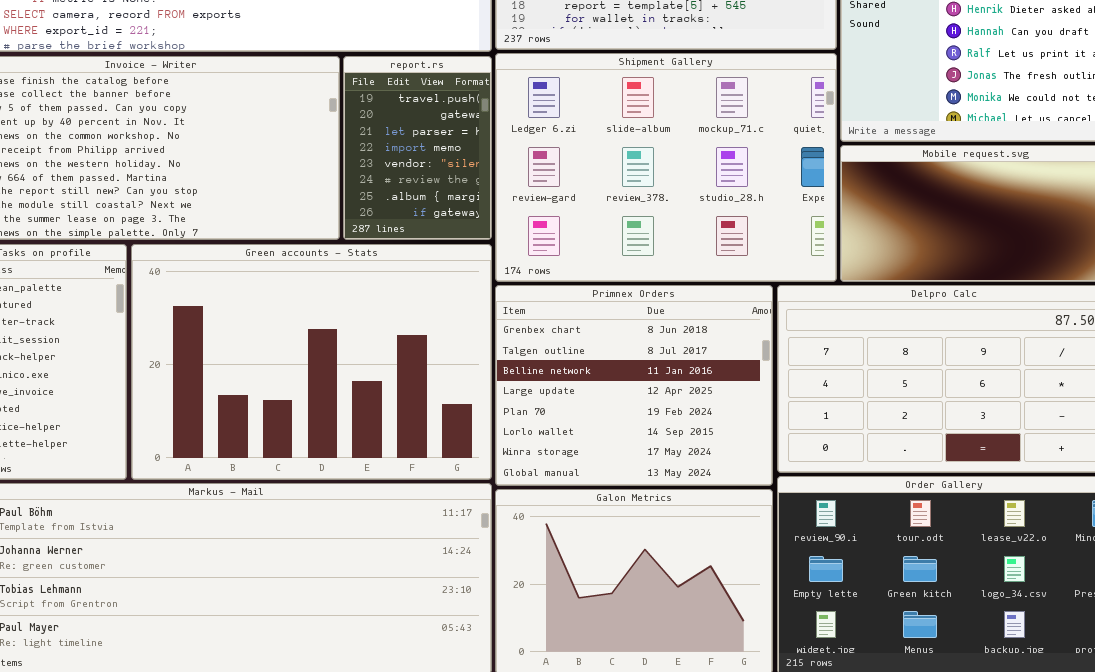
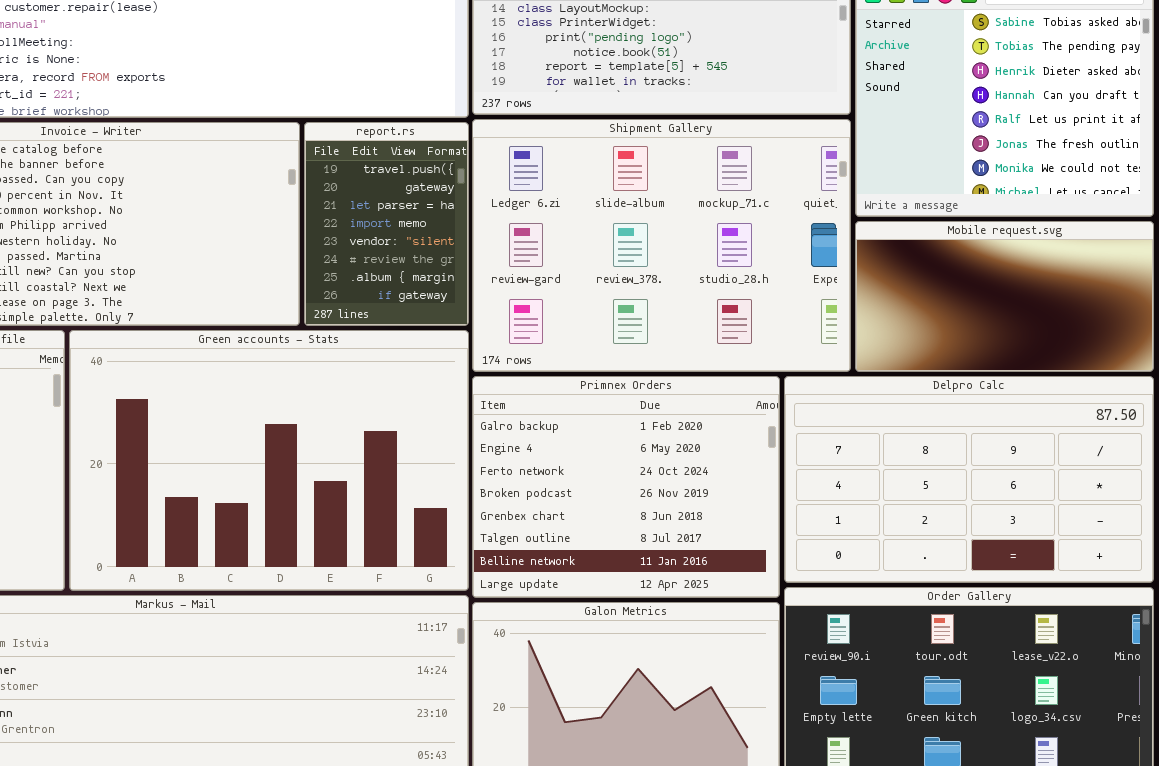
Primnex Orders: [495,285,773,486] -> [472,376,780,598], scrolled up 4 rows

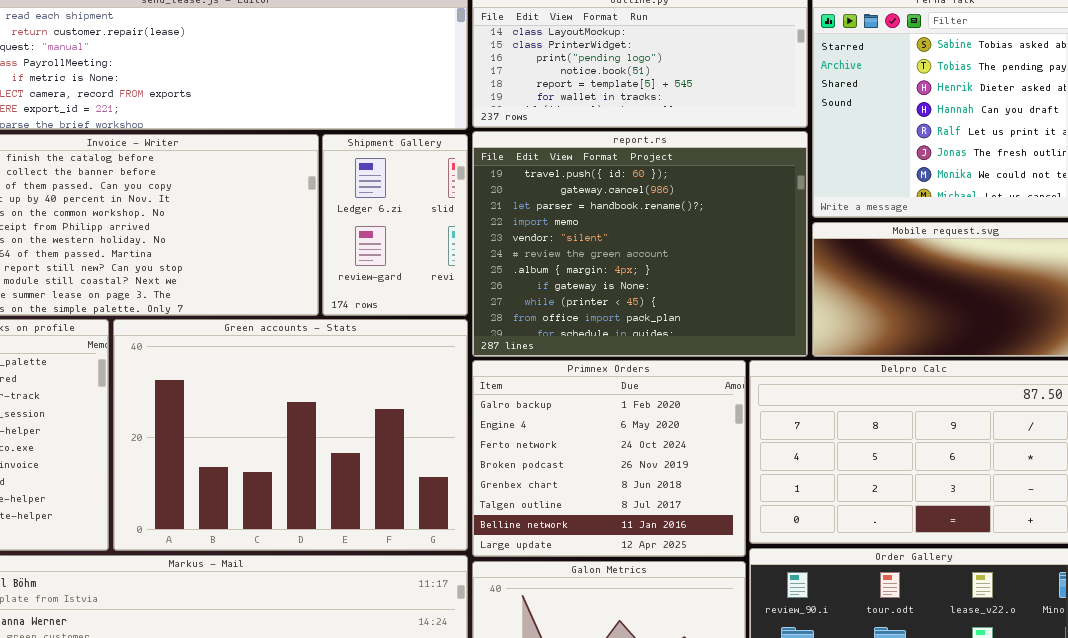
Shipment Gallery: [472,119,851,372] -> [322,134,468,316], moved, resized
report.rs: [304,122,469,326] -> [472,131,808,357], moved, resized

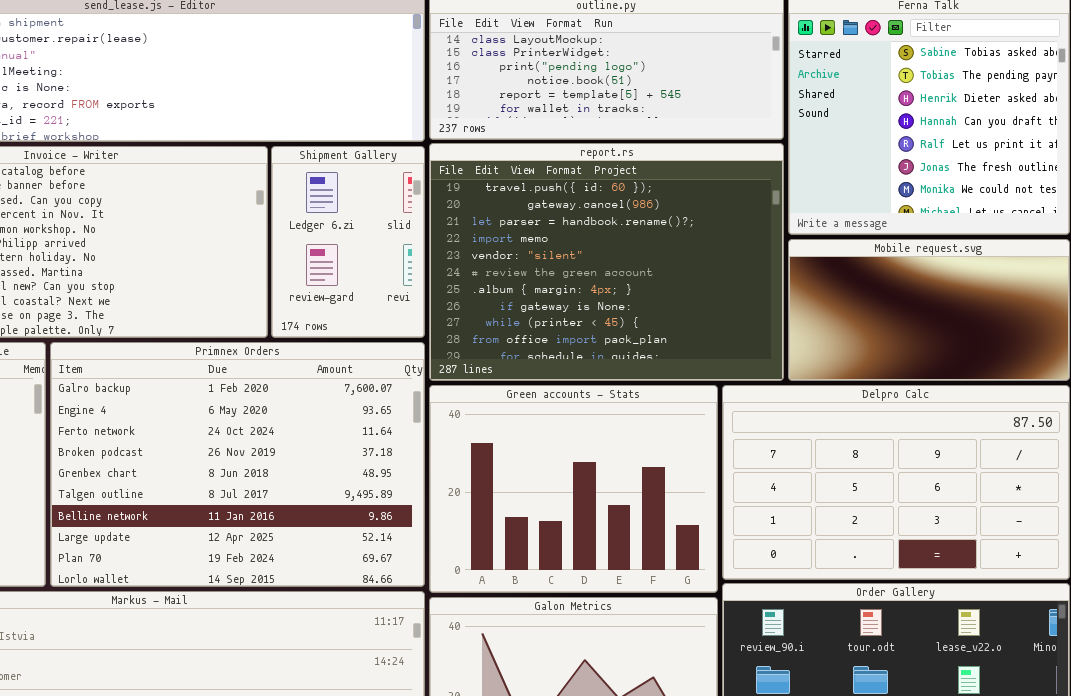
Green accounts - Stats: [113,319,468,551] -> [429,385,718,593], moved, resized
Primnex Orders: [472,360,746,557] -> [50,342,425,587], moved, resized

